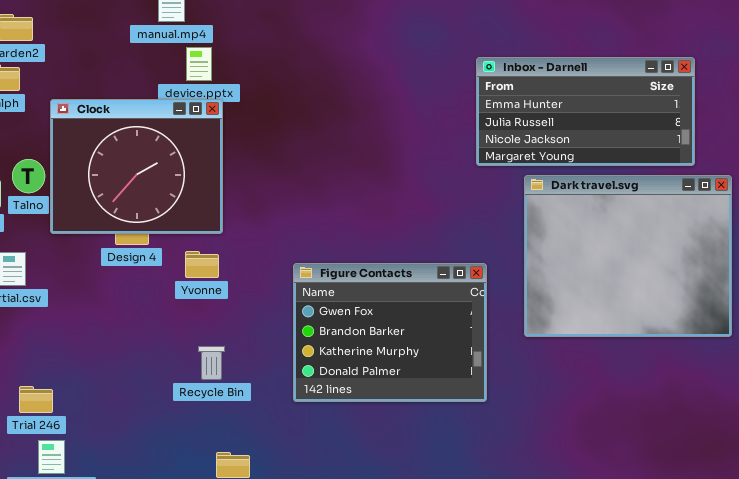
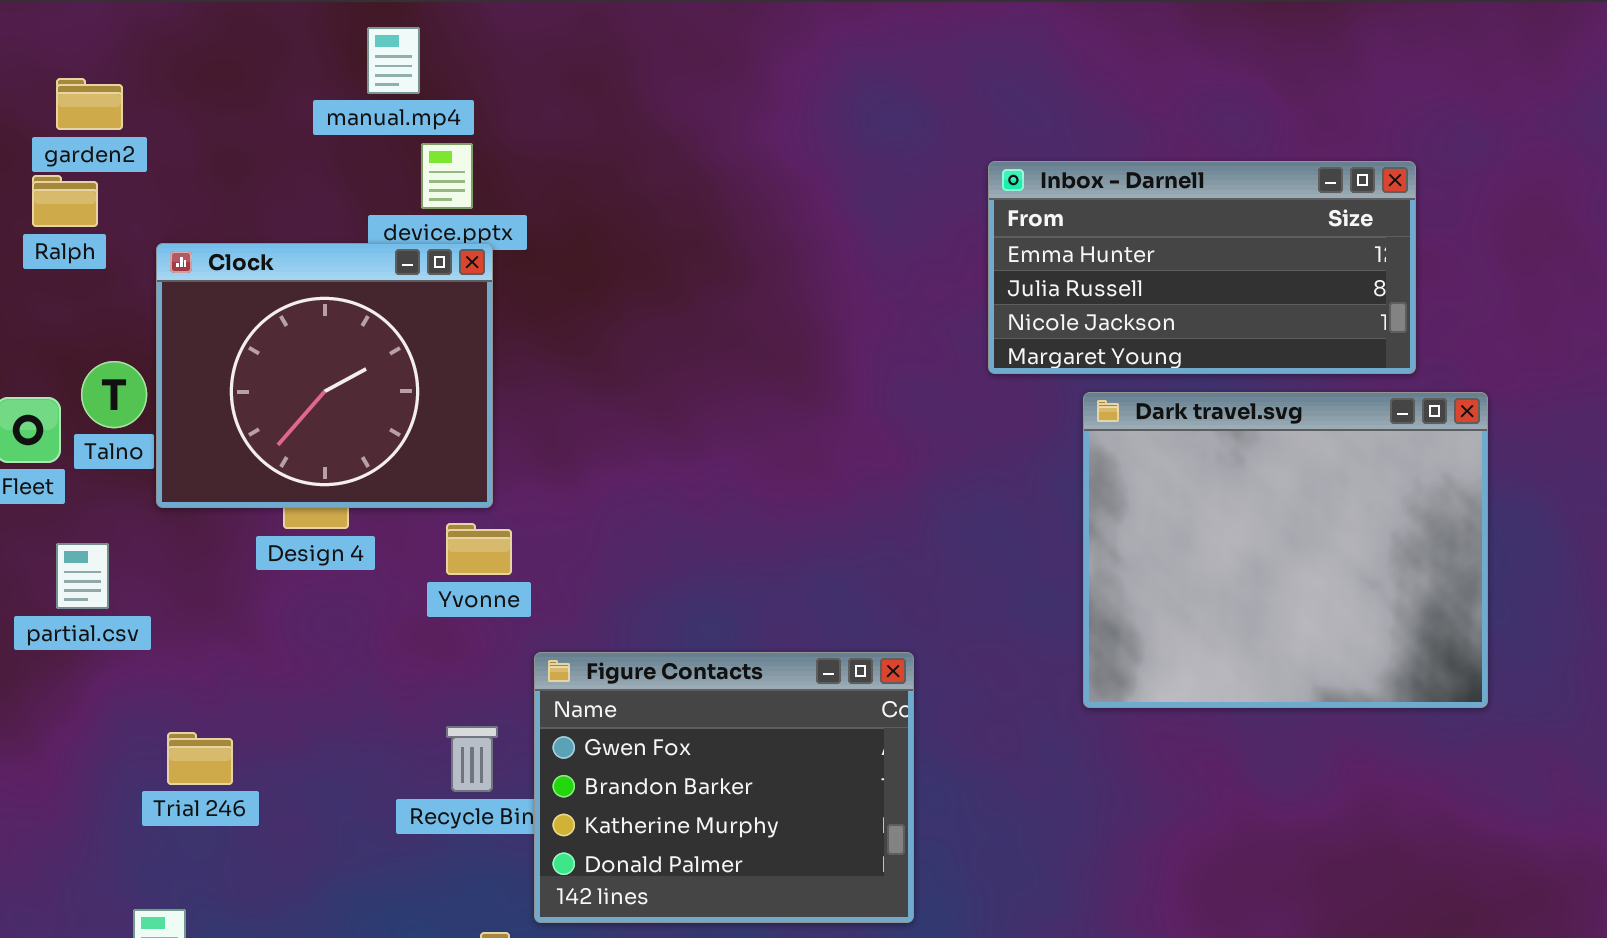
Yvonne: [185,251,219,278] -> [446,523,512,575], moved
Figure Contacts: [293,263,487,402] -> [534,652,914,923], moved
Trial 246: [19,386,53,413] -> [167,732,233,785], moved

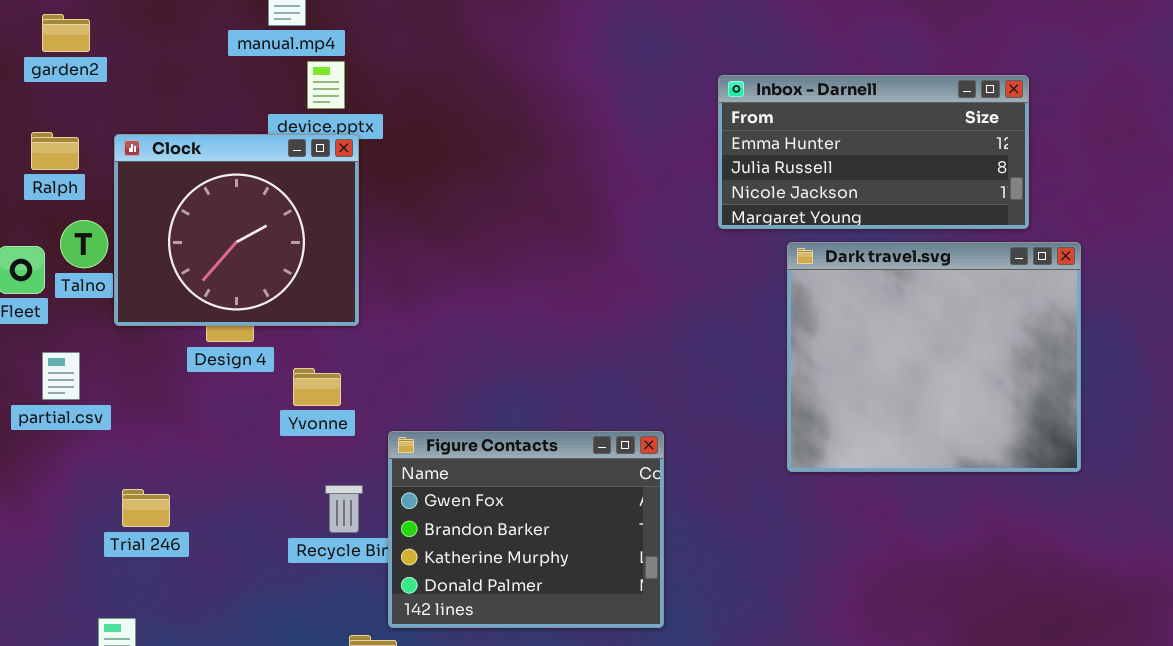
Ralph: [32,175,98,227] -> [31,132,79,170], moved
Yvonne: [446,523,512,575] -> [293,368,341,406], moved

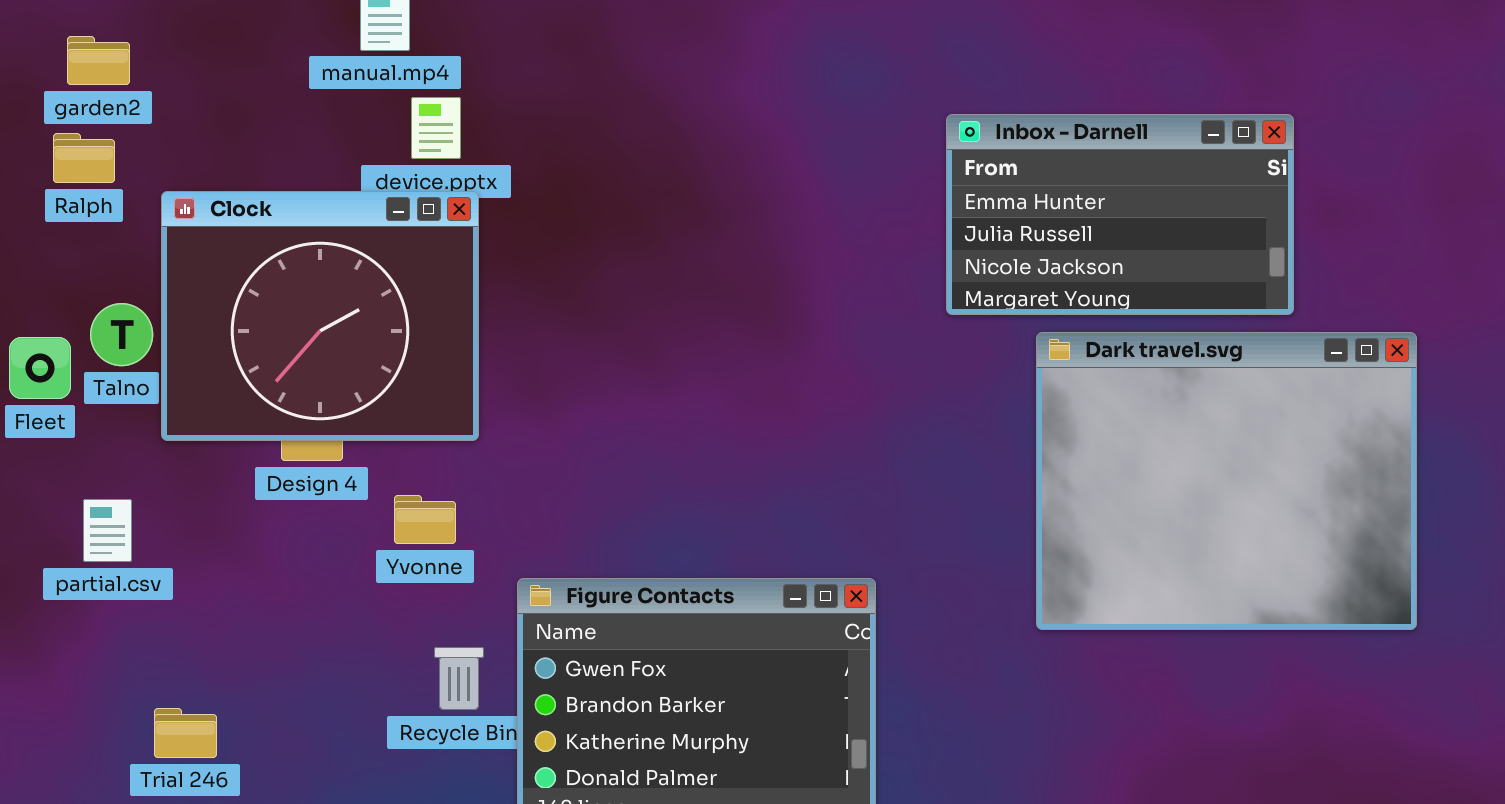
Inbox - Darnell: [718,75,1029,229] -> [946,114,1294,315], resized
Ralph: [31,132,79,170] -> [53,133,115,183], moved
partial.csv: [42,352,80,400] -> [83,499,132,562], moved
Trial 246: [122,489,170,527] -> [154,708,217,758], moved

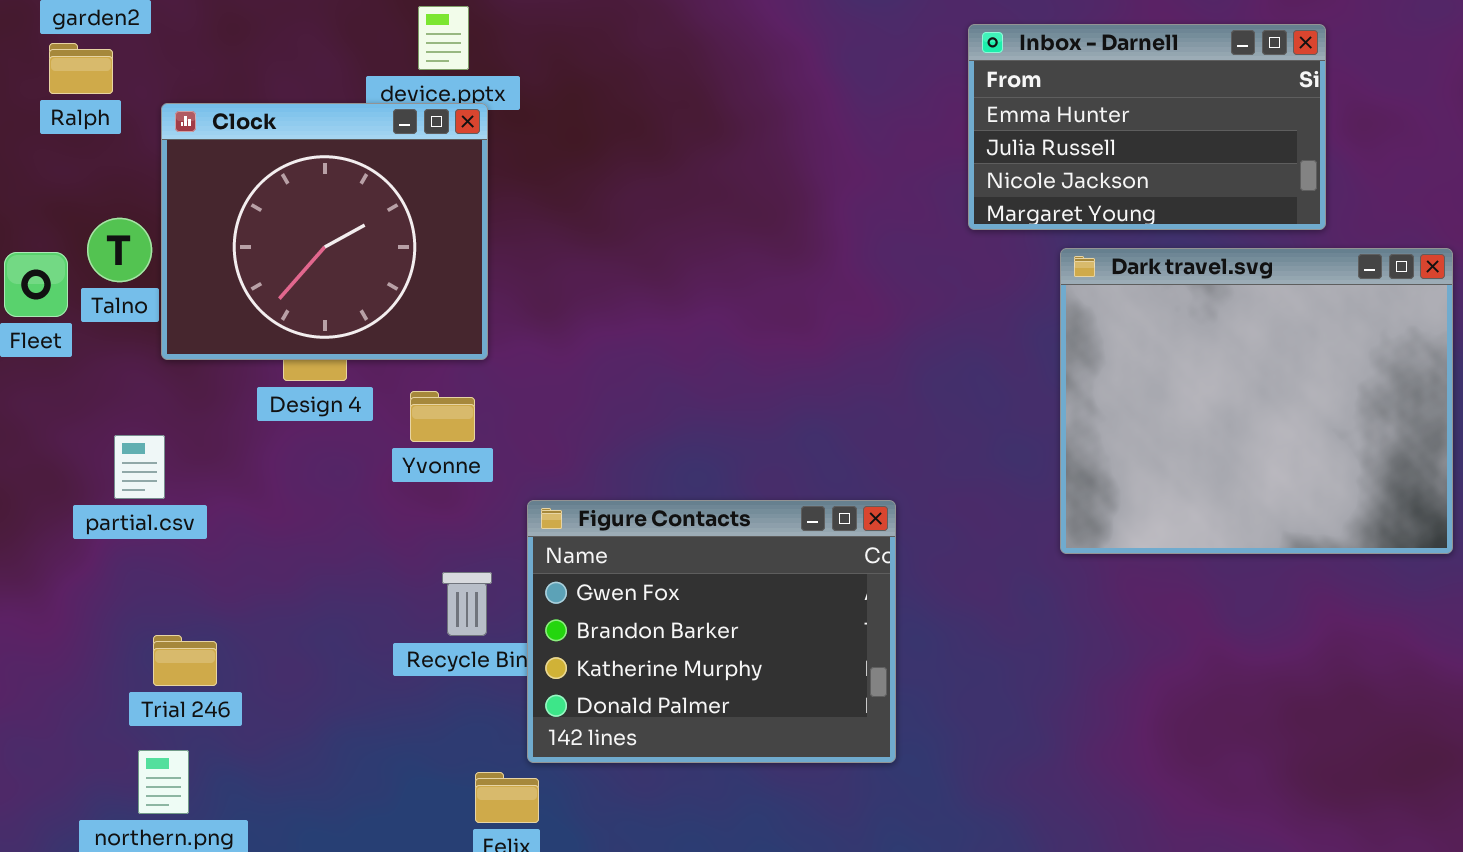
Yvonne: [394,495,456,544] -> [410,391,475,442], moved
partial.csv: [83,499,132,562] -> [114,435,165,499], moved

